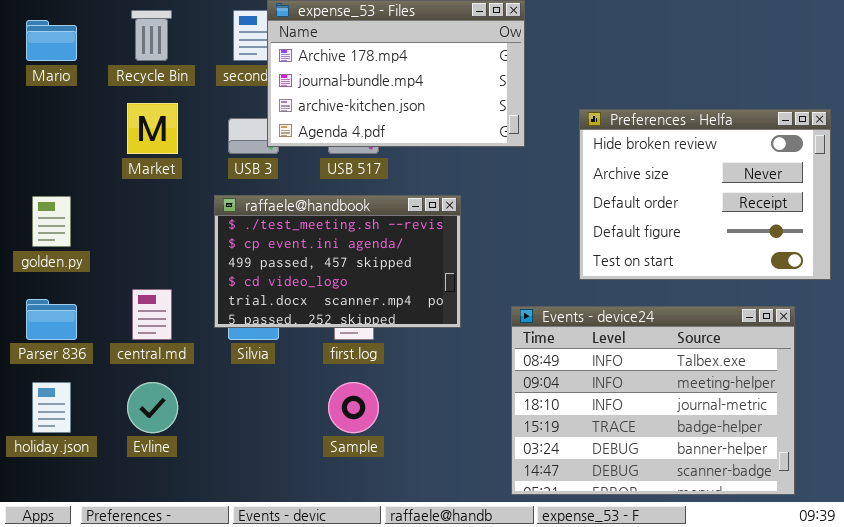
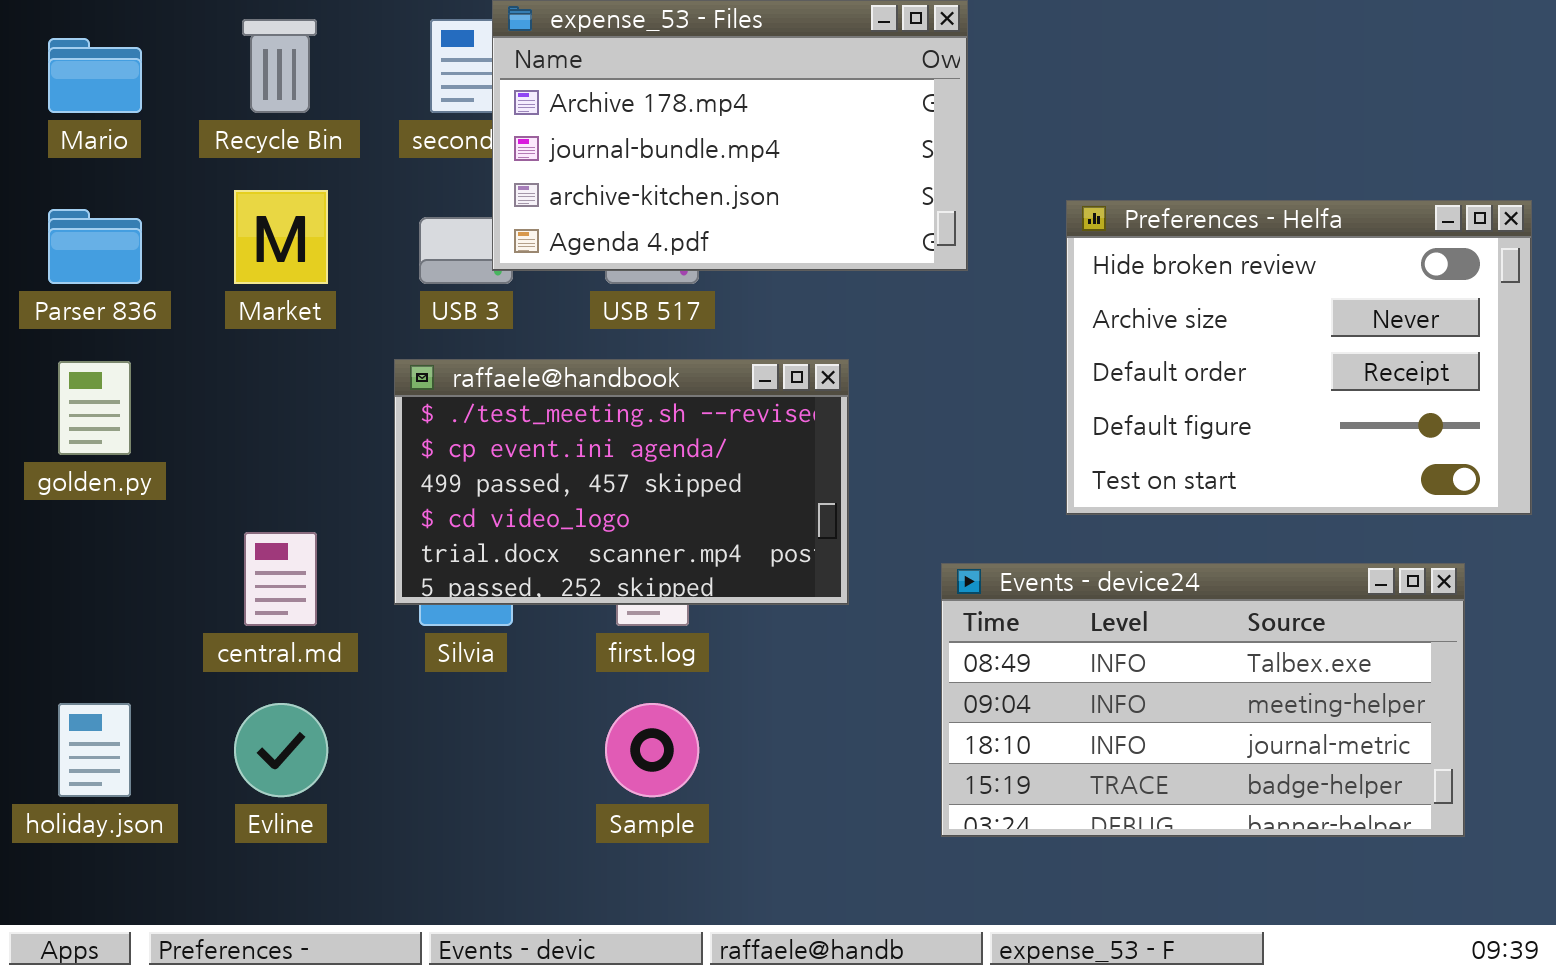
Parser 836: [26,299,77,340] -> [48,209,142,284], moved
Events - device24: [511,306,795,495] -> [941,563,1465,837], resized

